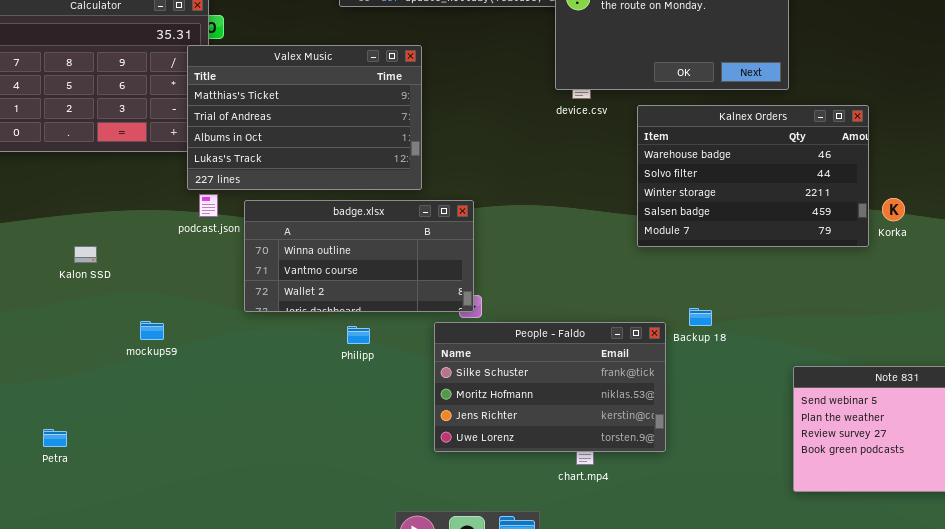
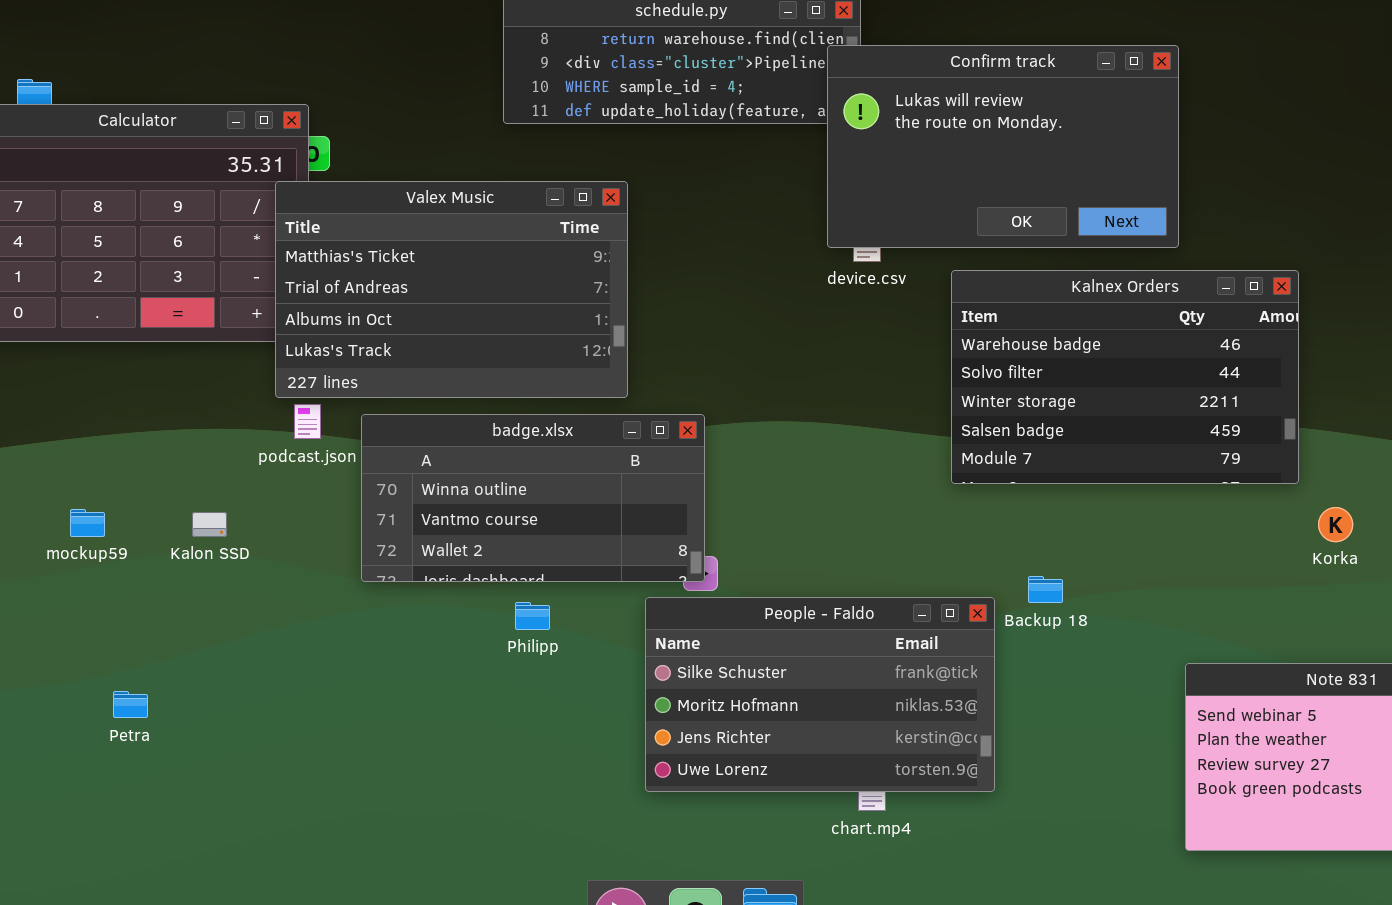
Korka: [882,198,905,221] -> [1318,507,1353,542], moved
Kalon SSD: [74,246,97,263] -> [192,512,227,537], moved
mockup59: [140,321,164,340] -> [70,509,105,537], moved
Petra: [43,429,67,447] -> [113,691,148,718], moved

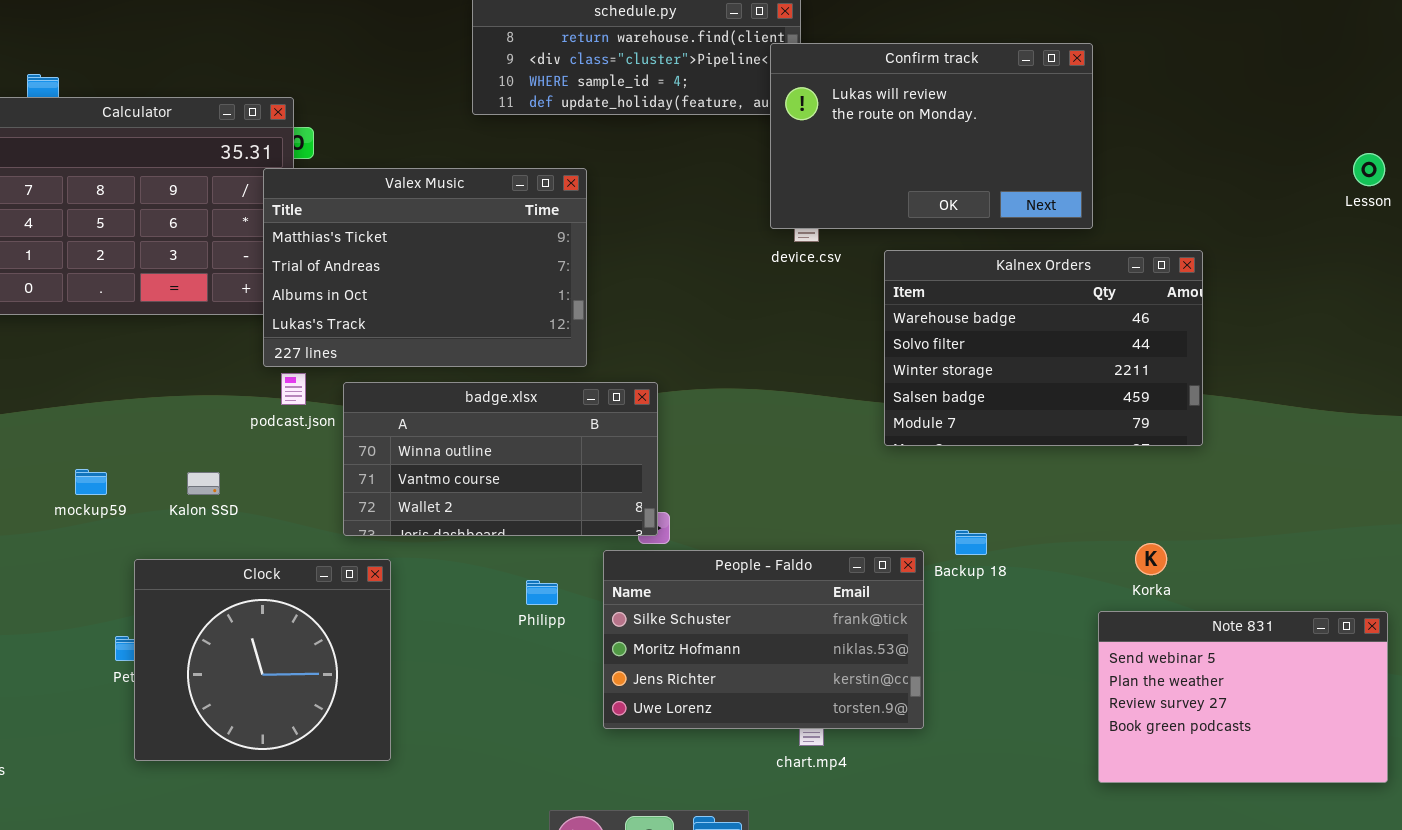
Korka: [1318,507,1353,542] -> [1135,543,1167,575], moved
Philipp: [515,602,550,630] -> [526,580,558,605], moved
Clock: none -> [134,559,391,761], opened

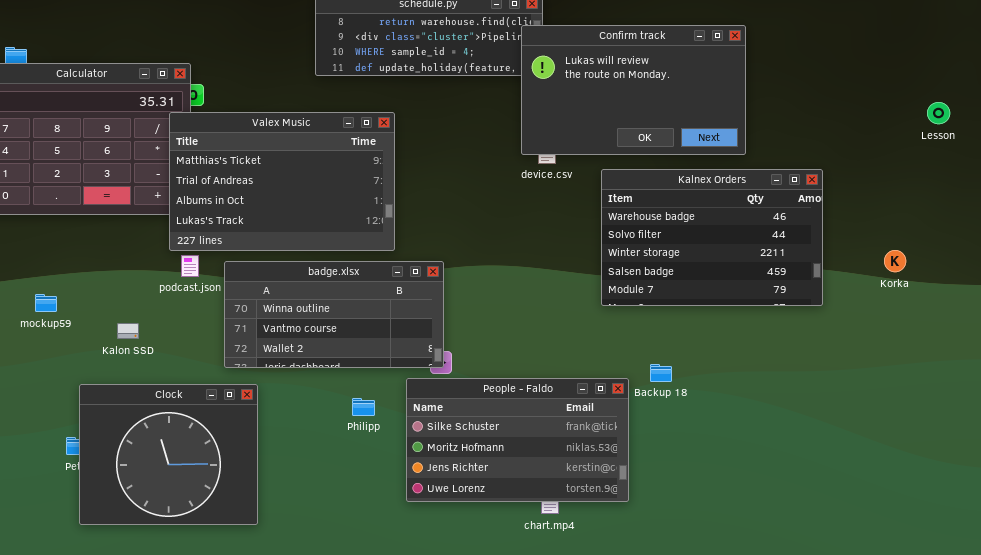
mockup59: [75,469,107,495] -> [35,294,57,312], moved
Korka: [1135,543,1167,575] -> [884,250,906,272], moved
Note 831: [1098,611,1388,783] -> none, closed

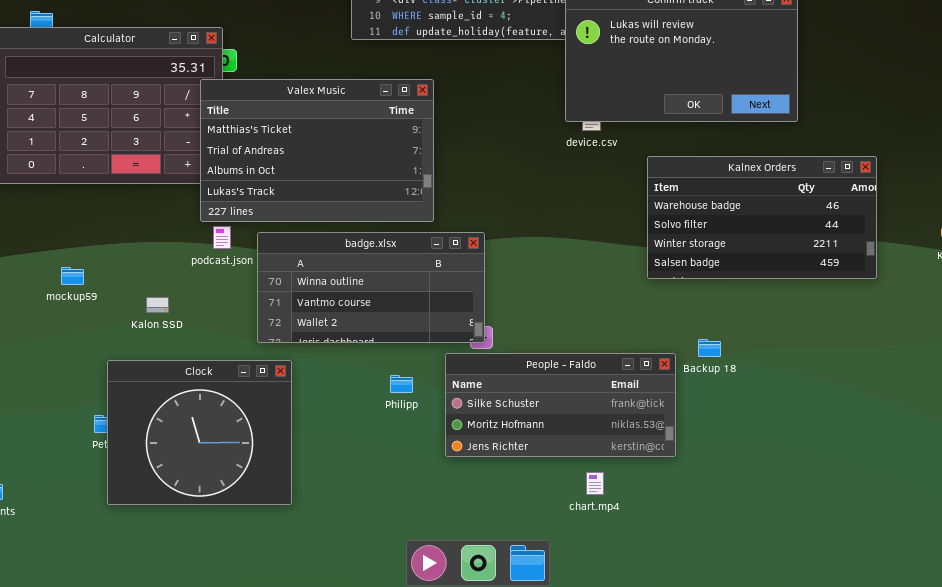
Kalnex Orders: [601,169,823,306] -> [647,156,877,279], resized
People - Faldo: [406,378,629,502] -> [445,353,676,457], resized

